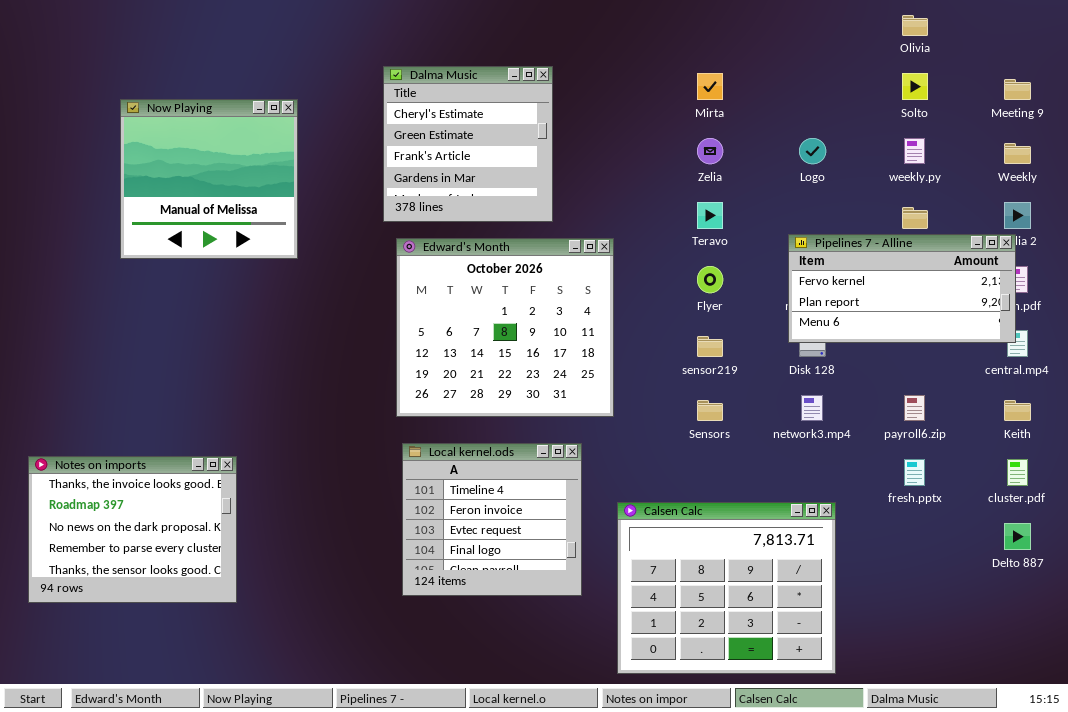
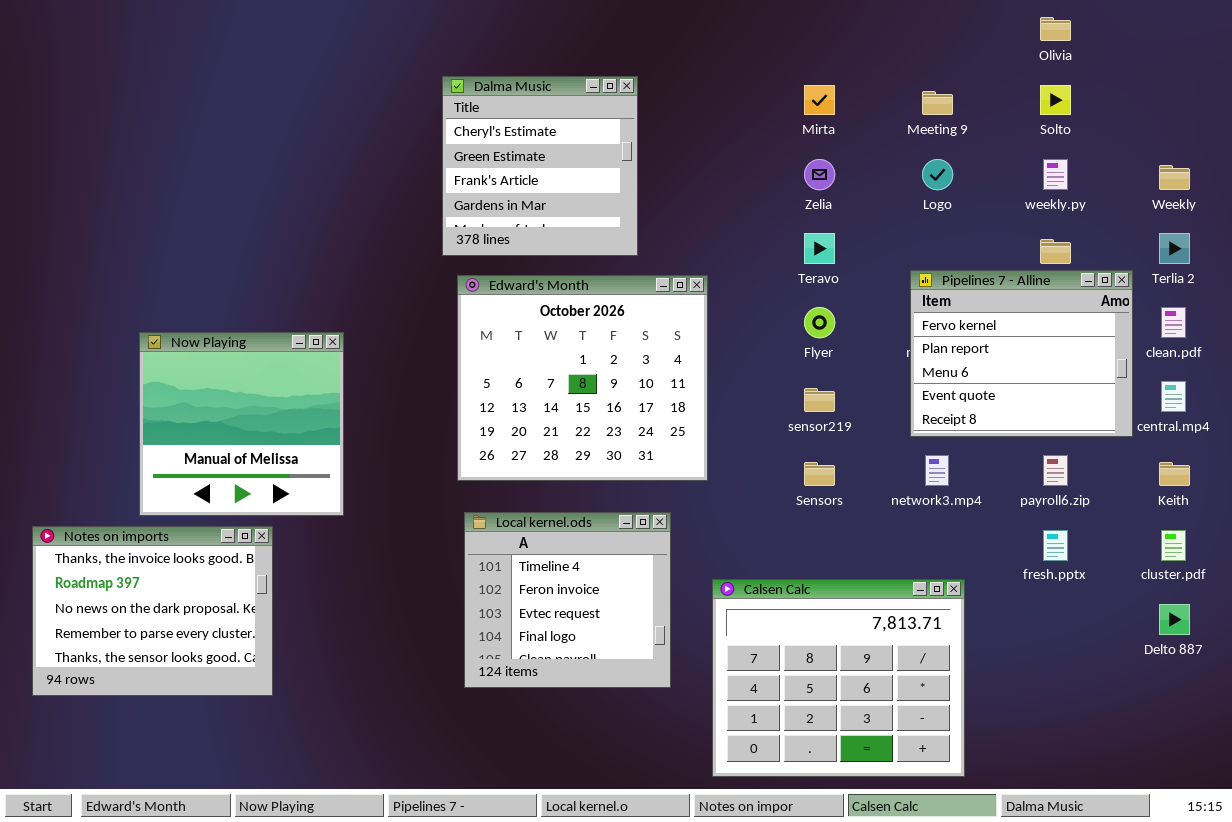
Meeting 9: [1004,79,1031,100] -> [922,91,953,115], moved
Now Playing: [120,99,298,259] -> [139,332,344,516], moved
Pipelines 7 - Alline: [788,234,1016,343] -> [910,270,1133,437], resized

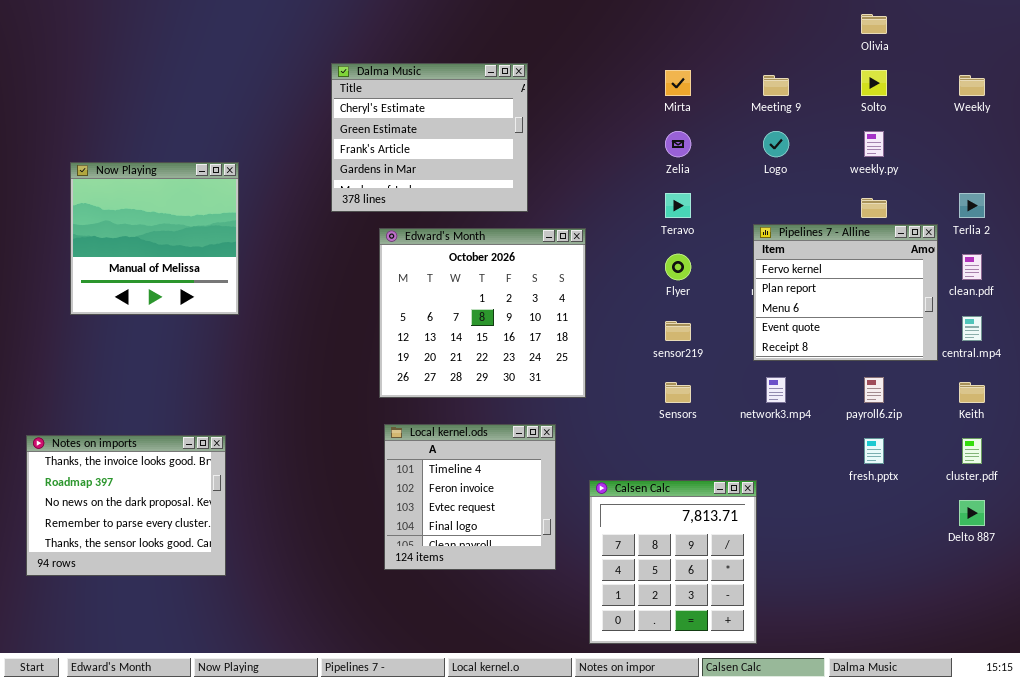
Dalma Music: [442,76,638,256] -> [331,63,528,212], resized
Weekly: [1159,165,1190,190] -> [959,75,985,96], moved
Now Playing: [139,332,344,516] -> [70,162,239,315], moved
Calsen Calc: [712,579,965,777] -> [589,480,757,644], resized

